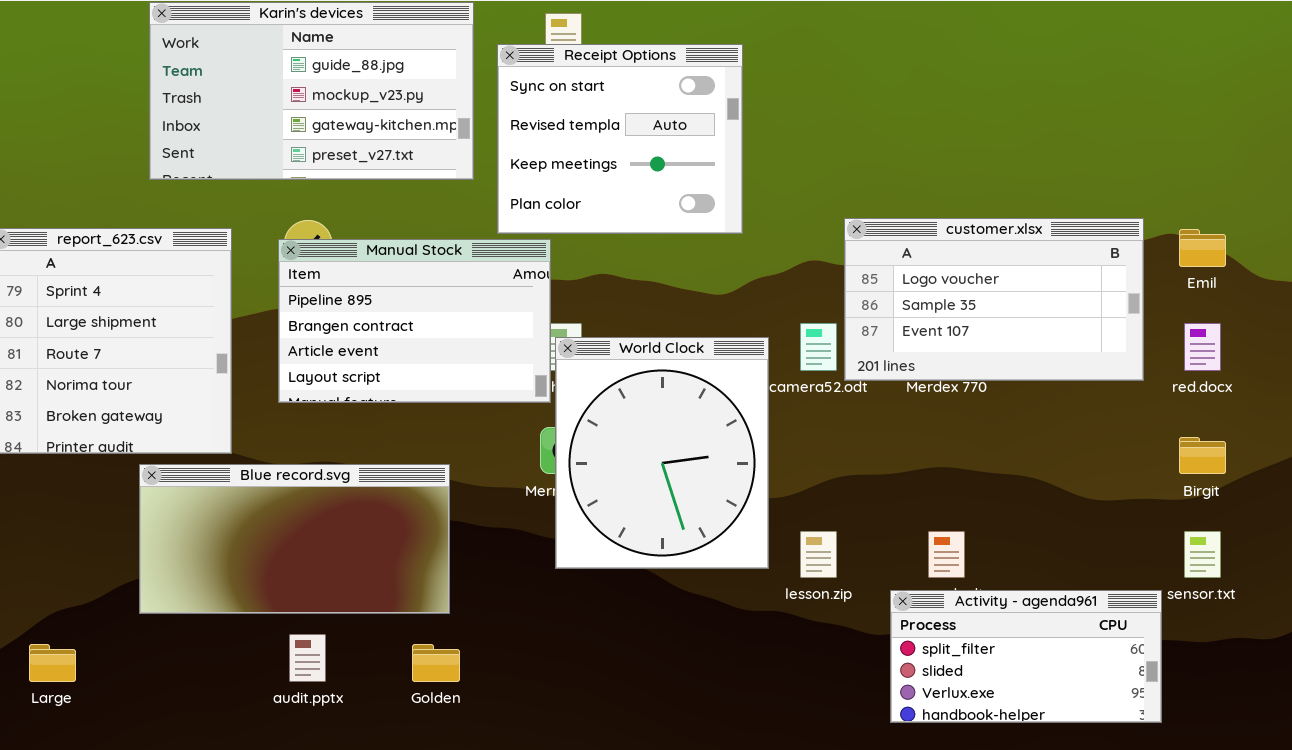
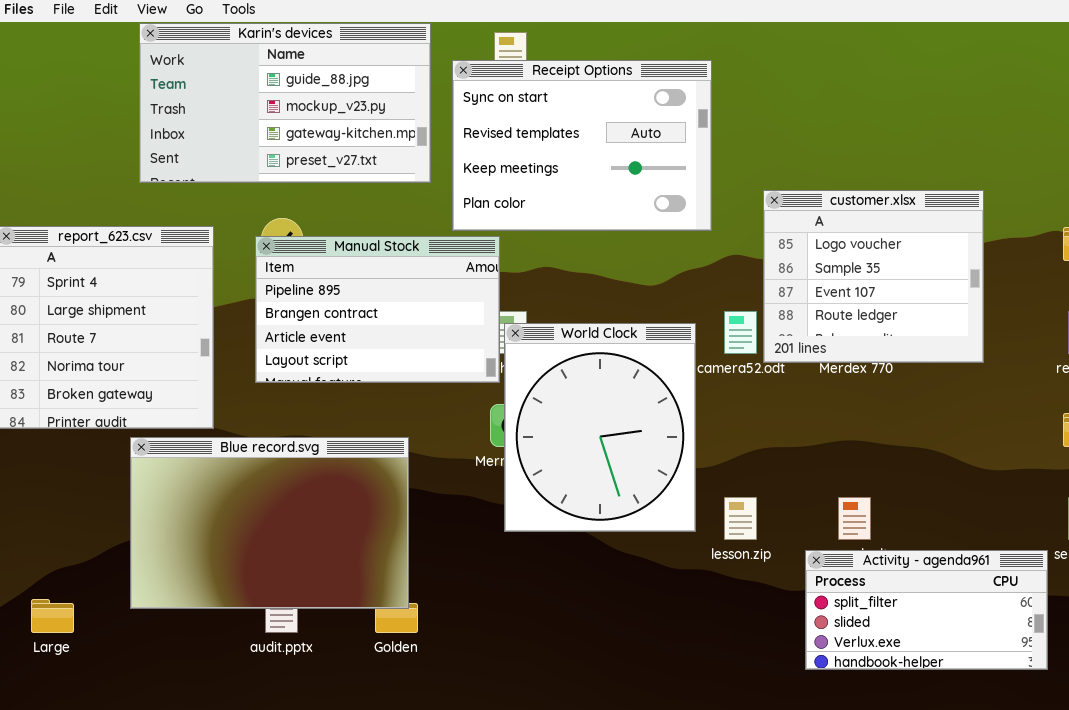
Receipt Options: [497,44,743,234] -> [452,60,712,231], resized
customer.xlsx: [844,218,1144,381] -> [763,190,984,363], resized
Blue record.svg: [139,464,450,614] -> [130,437,409,609], resized

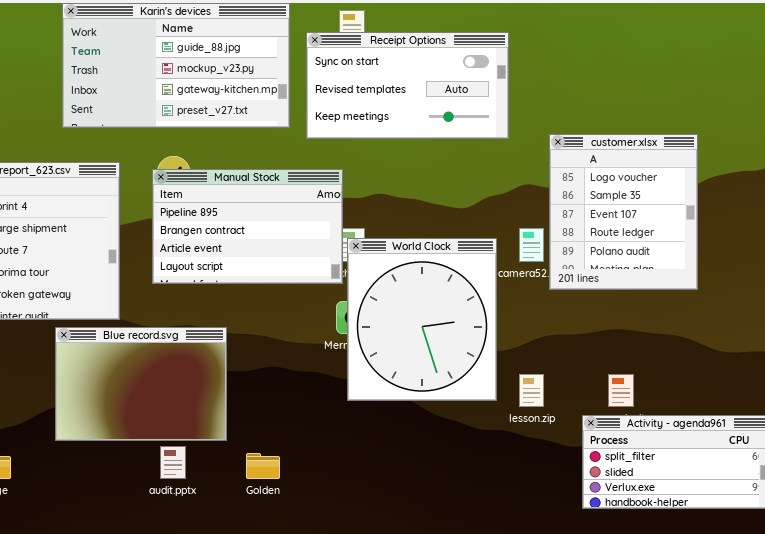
Receipt Options: [452,60,712,231] -> [306,32,509,139], resized
customer.xlsx: [763,190,984,363] -> [549,134,698,290], resized
Blue record.svg: [130,437,409,609] -> [55,327,227,441], resized

